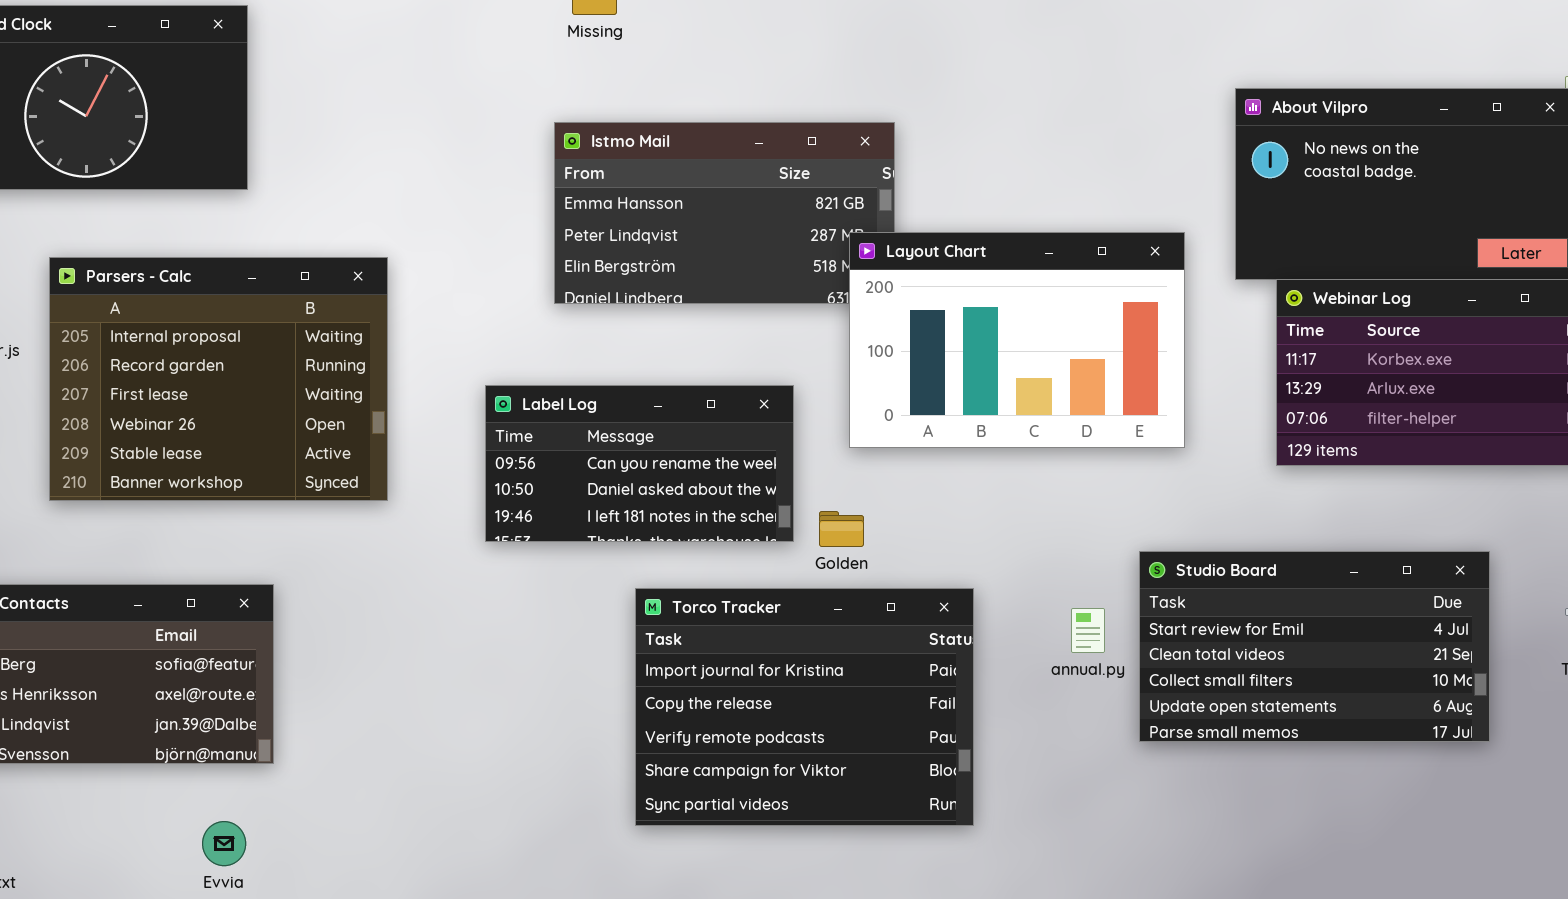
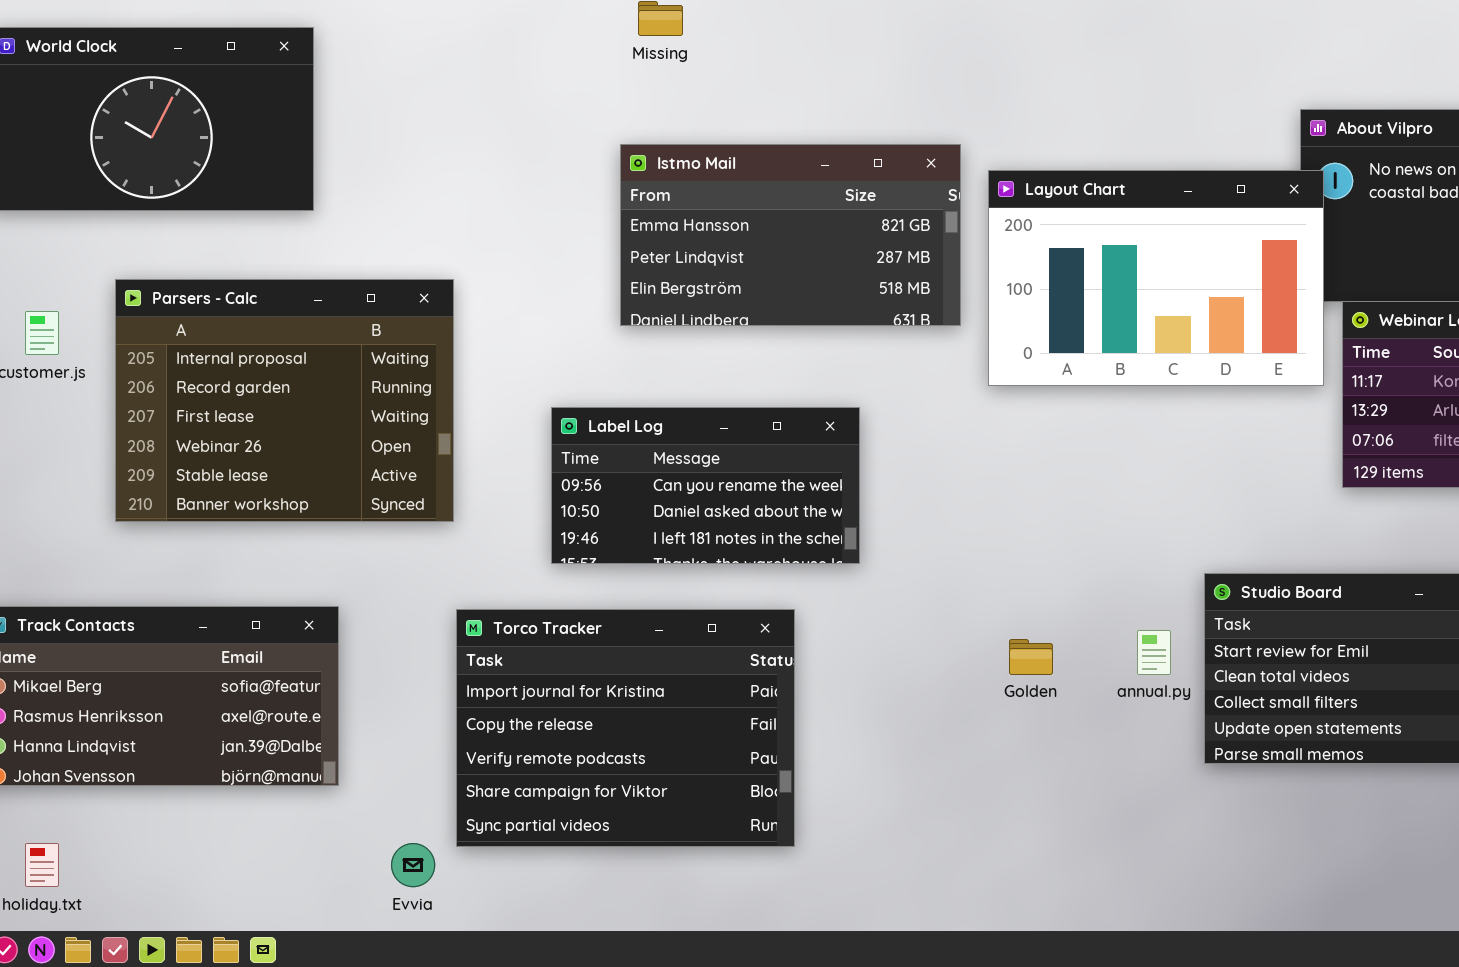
Layout Chart: [849,232,1185,448] -> [988,170,1324,386], moved
Golden: [819,511,864,547] -> [1009,639,1053,675], moved
Torco Tracker: [635,588,974,826] -> [456,609,795,847], moved
Evvia: [202,821,246,866] -> [391,843,435,887], moved

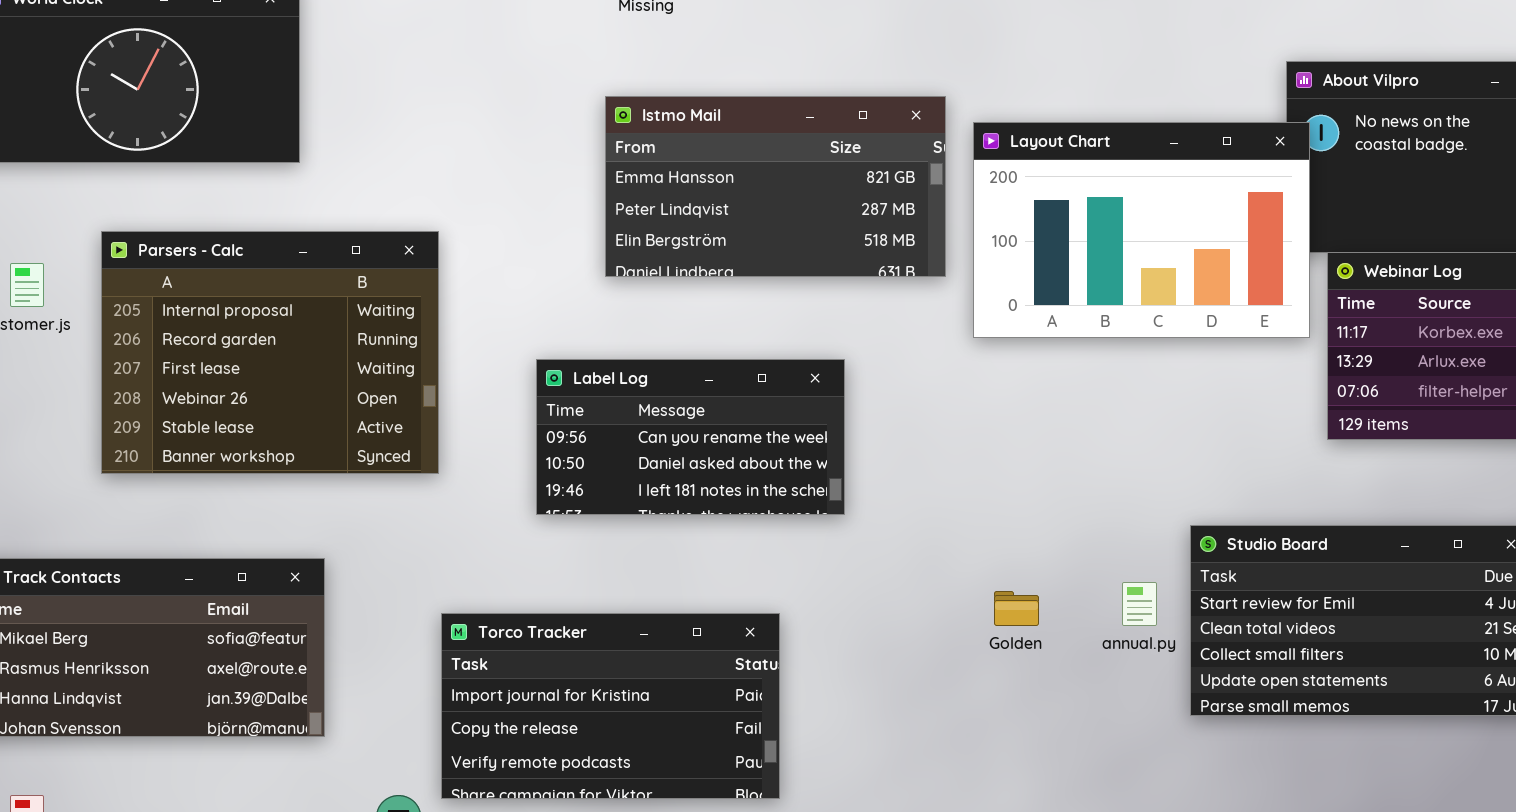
Torco Tracker: [456,609,795,847] -> [441,613,780,799], resized

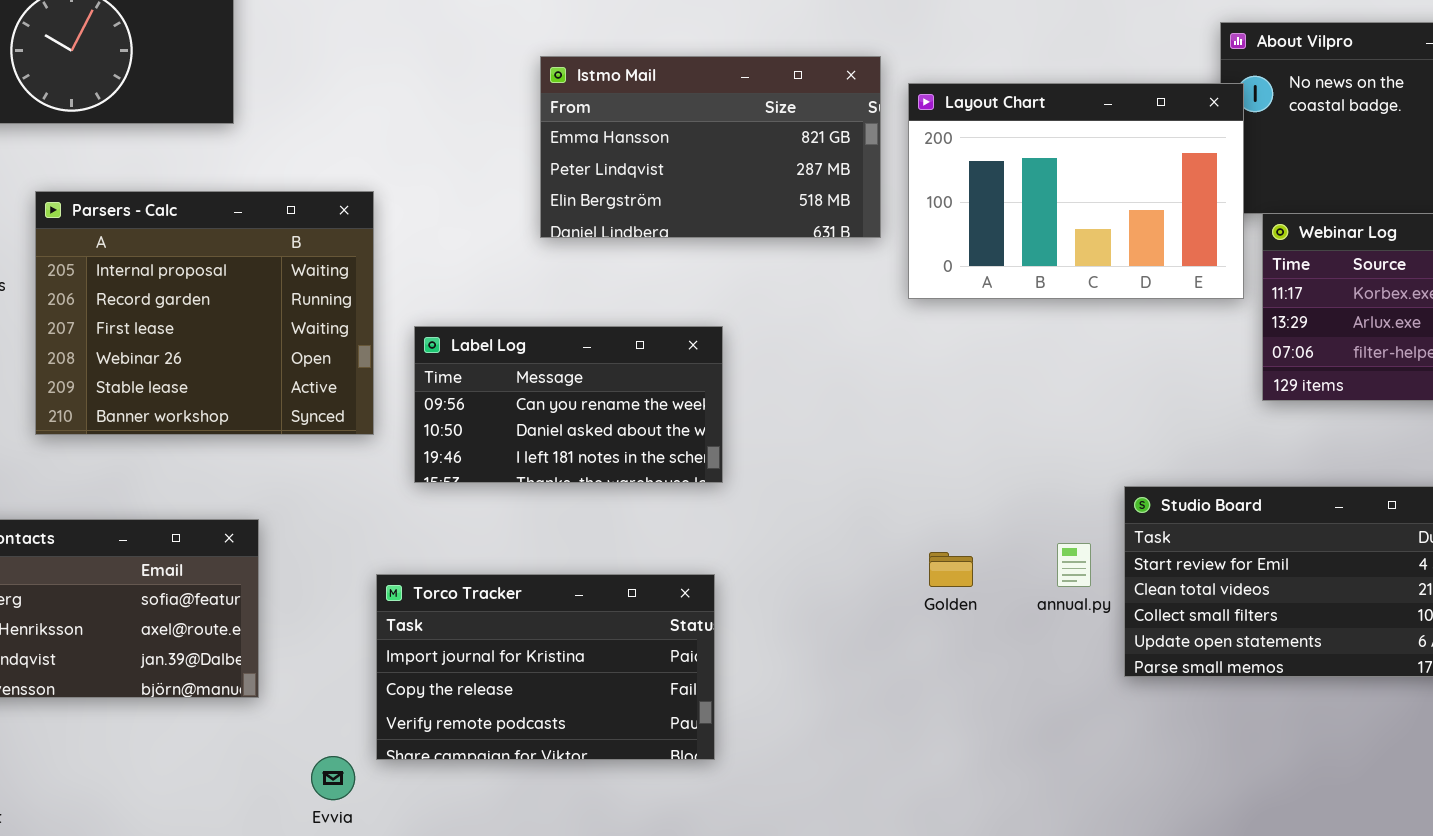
Label Log: [536,359,845,515] -> [414,326,723,483], moved

